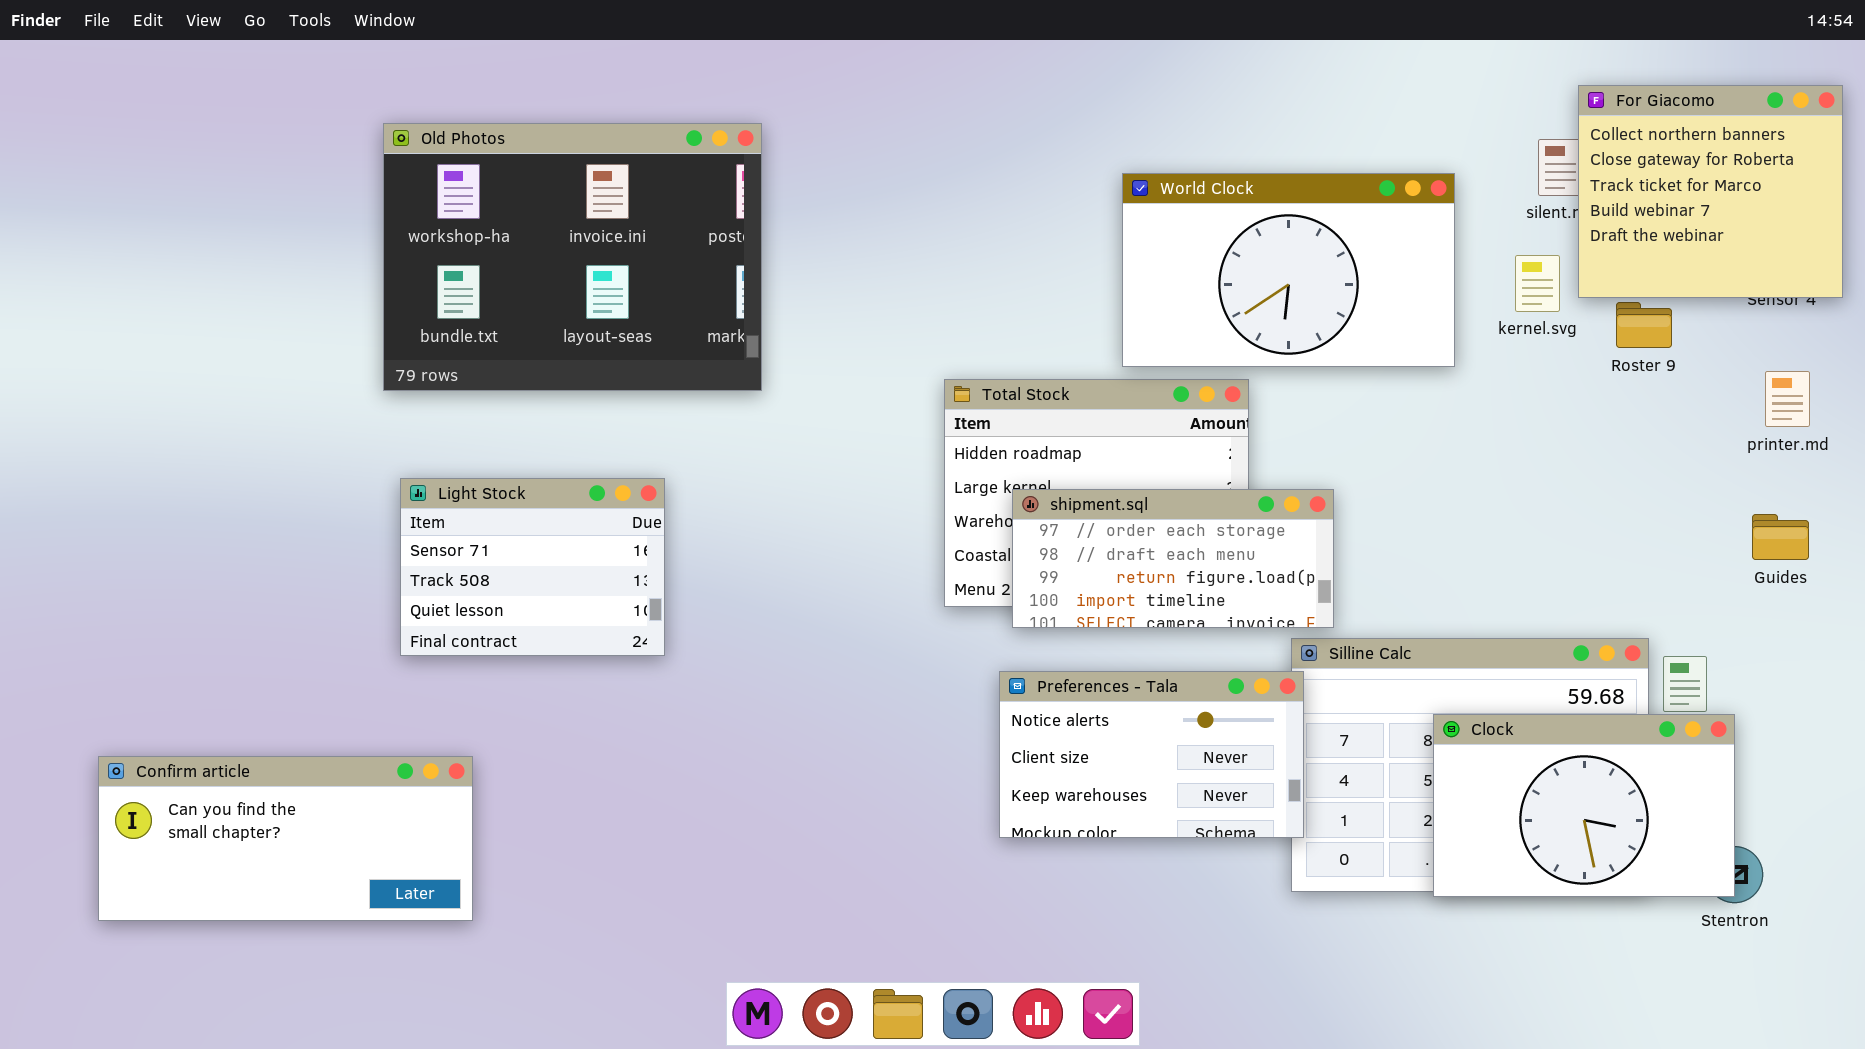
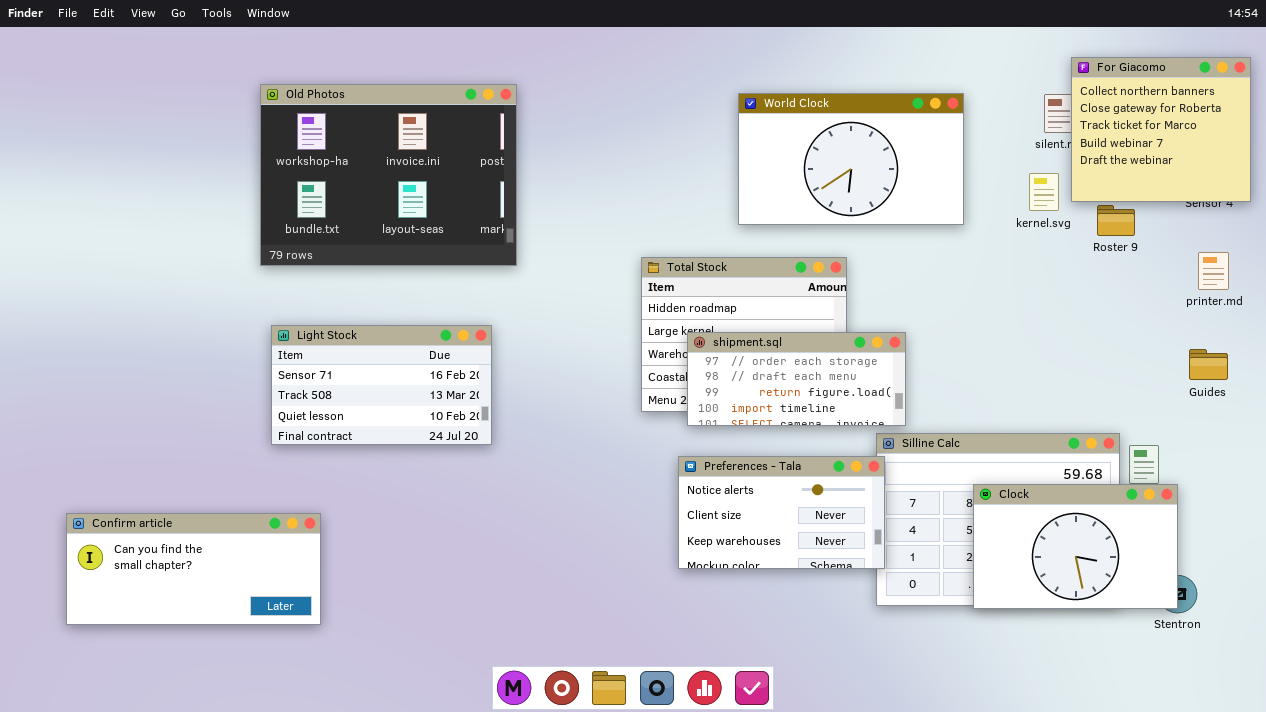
World Clock: [1122,173,1455,367] -> [738,93,964,225], moved
Light Stock: [400,478,665,656] -> [271,325,492,445], resized

